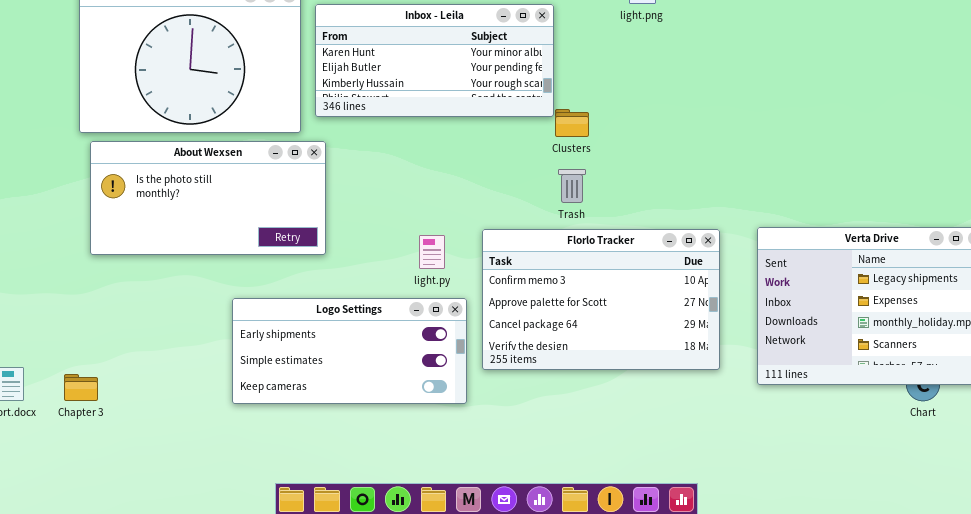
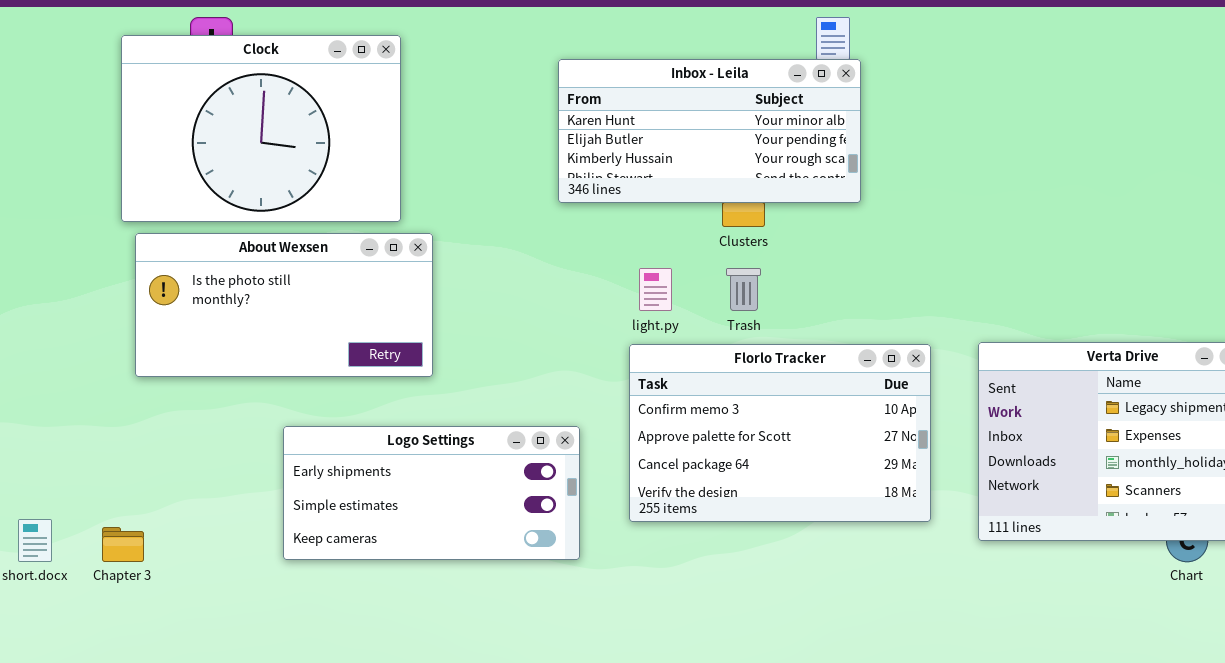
Inbox - Leila: [315,4,554,117] -> [558,59,861,203], moved
light.py: [419,235,445,269] -> [639,268,672,311], moved
Logo Settings: [232,298,467,404] -> [283,426,580,560], moved

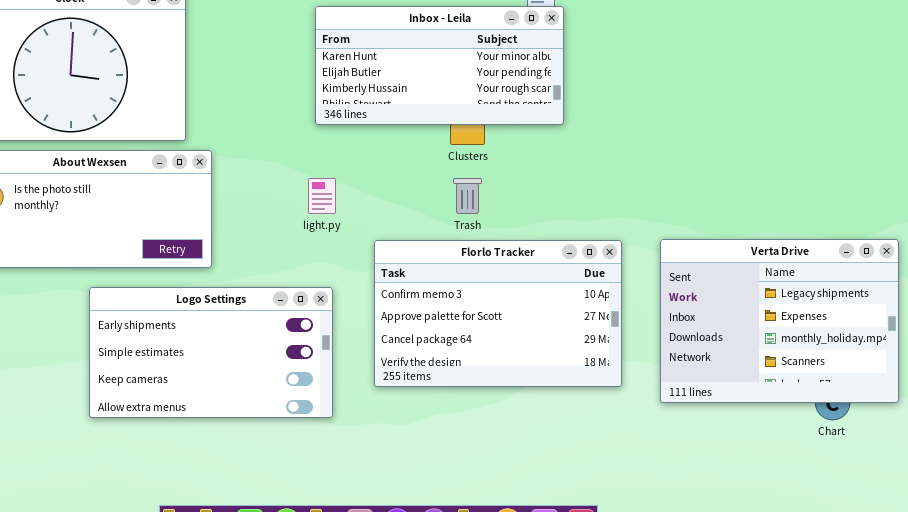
light.py: [639,268,672,311] -> [308,178,336,214], moved
Logo Settings: [283,426,580,560] -> [89,287,333,418], resized

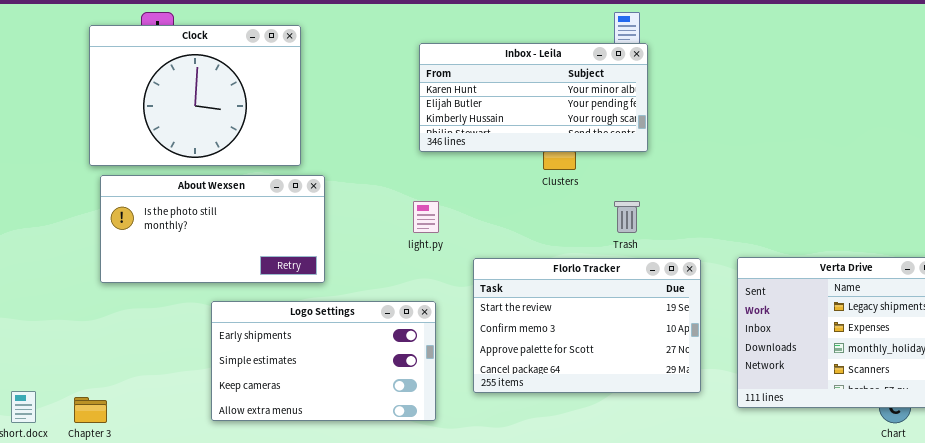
Trash: [453,178,482,214] -> [614,201,640,233], moved
Florlo Tracker: [374,240,622,387] -> [473,258,701,393], scrolled up 1 row

